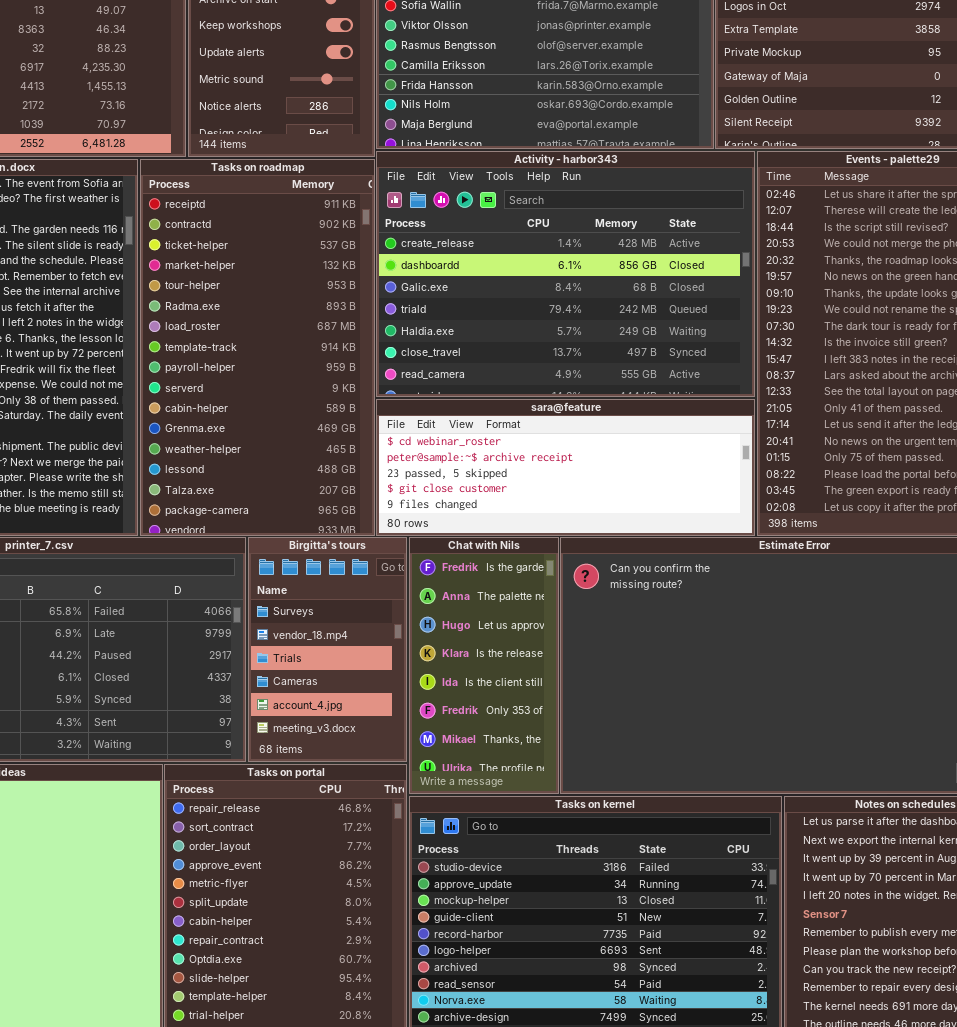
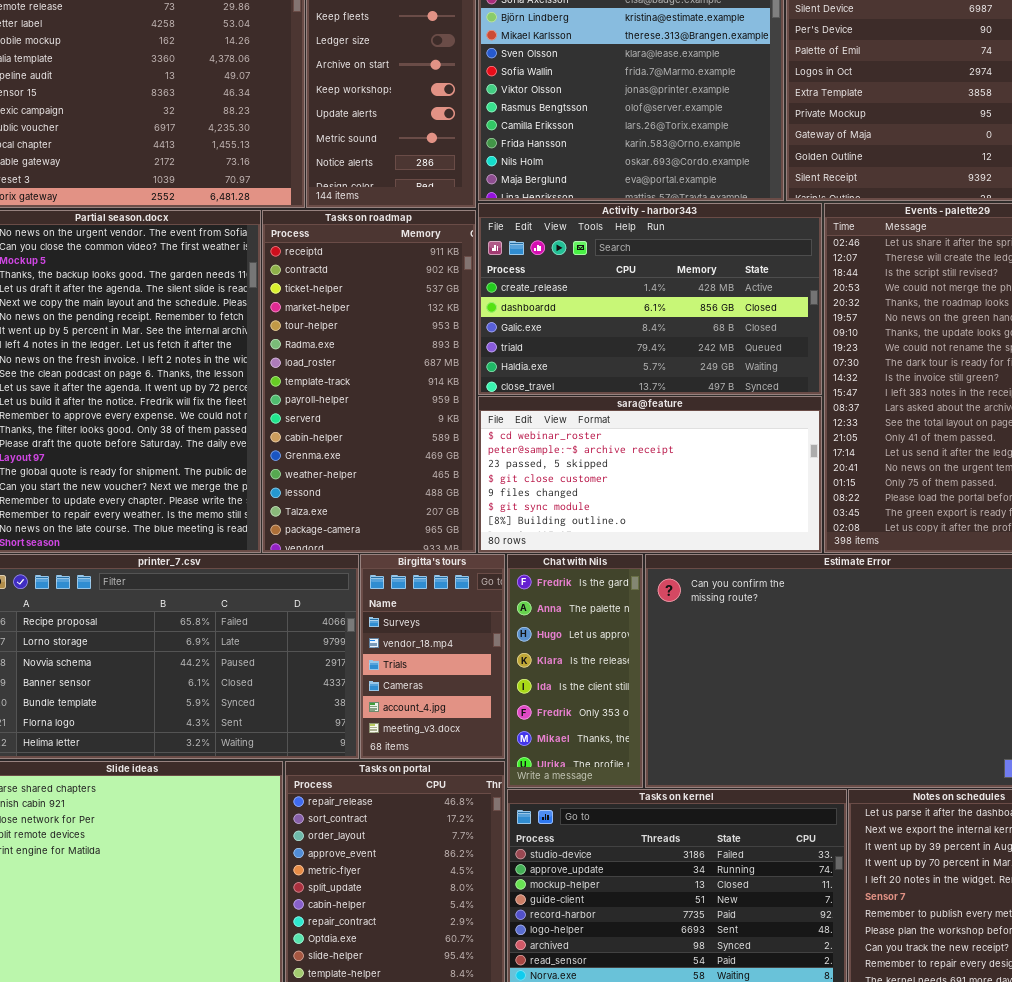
Activity - harbor343: [376,151,755,397] -> [478,203,822,395], resized
sara@feature: [376,399,755,536] -> [478,396,822,553], resized

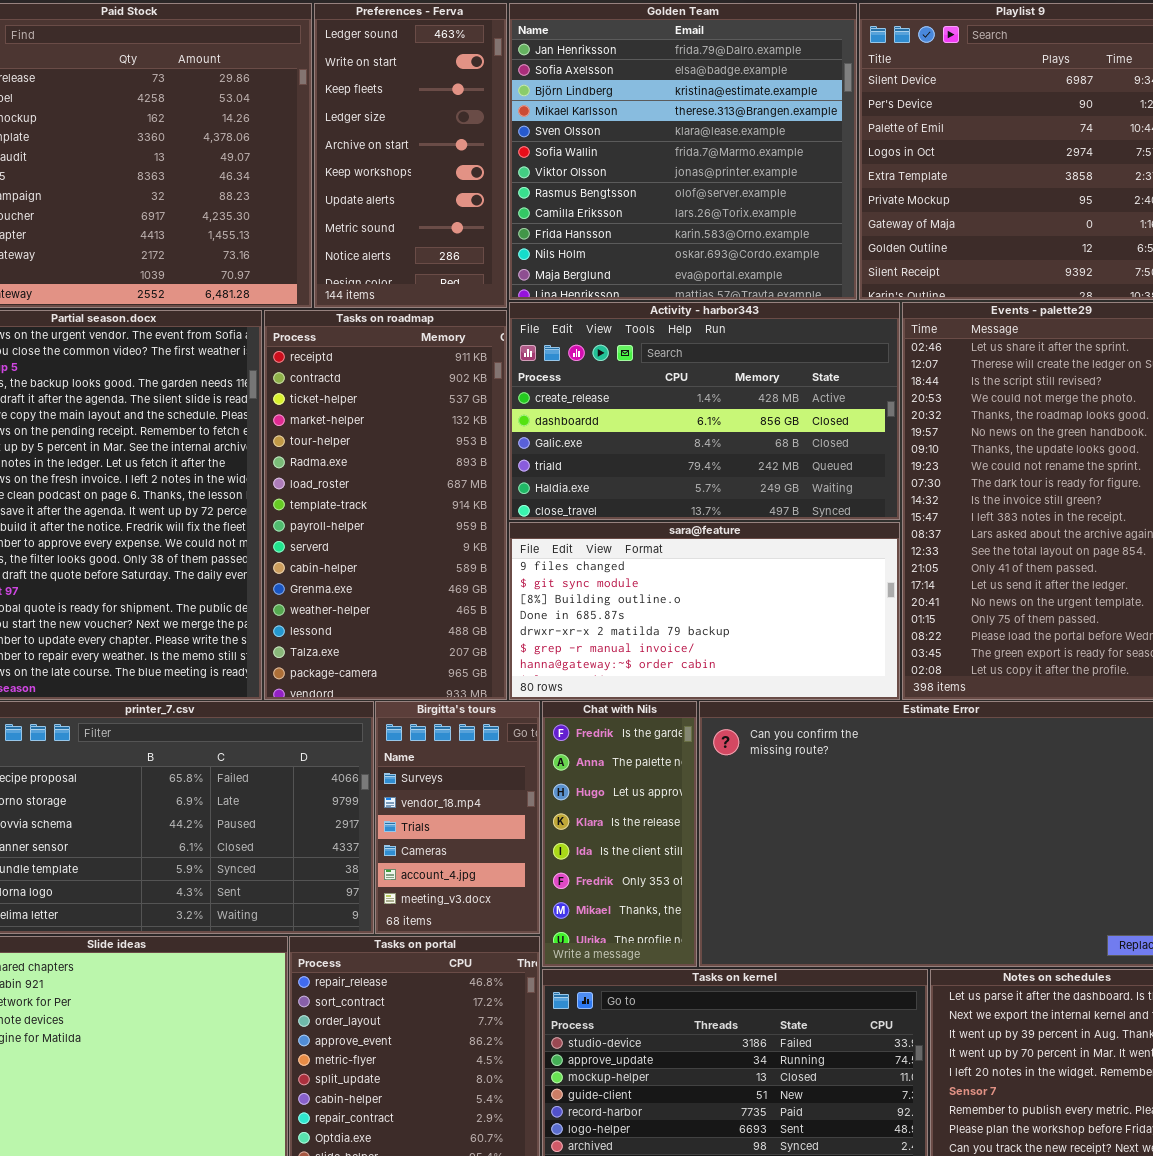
sara@feature: [478,396,822,553] -> [509,522,900,700], scrolled down 4 rows

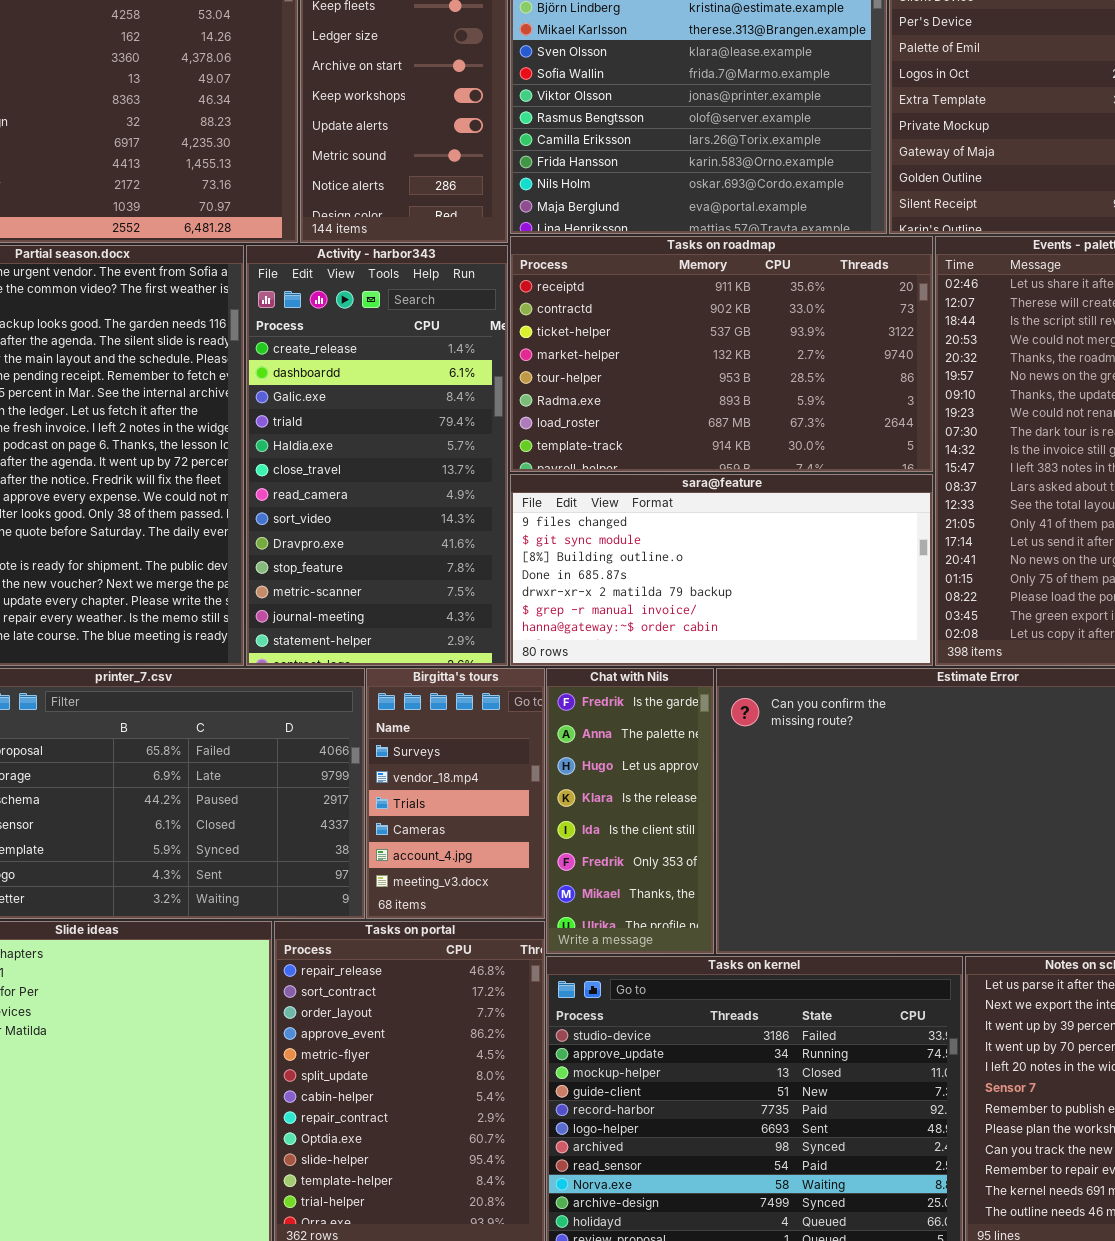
Activity - harbor343: [509,302,900,520] -> [246,245,508,666], moved, resized
Tasks on roadmap: [264,310,507,700] -> [510,236,933,472], moved, resized

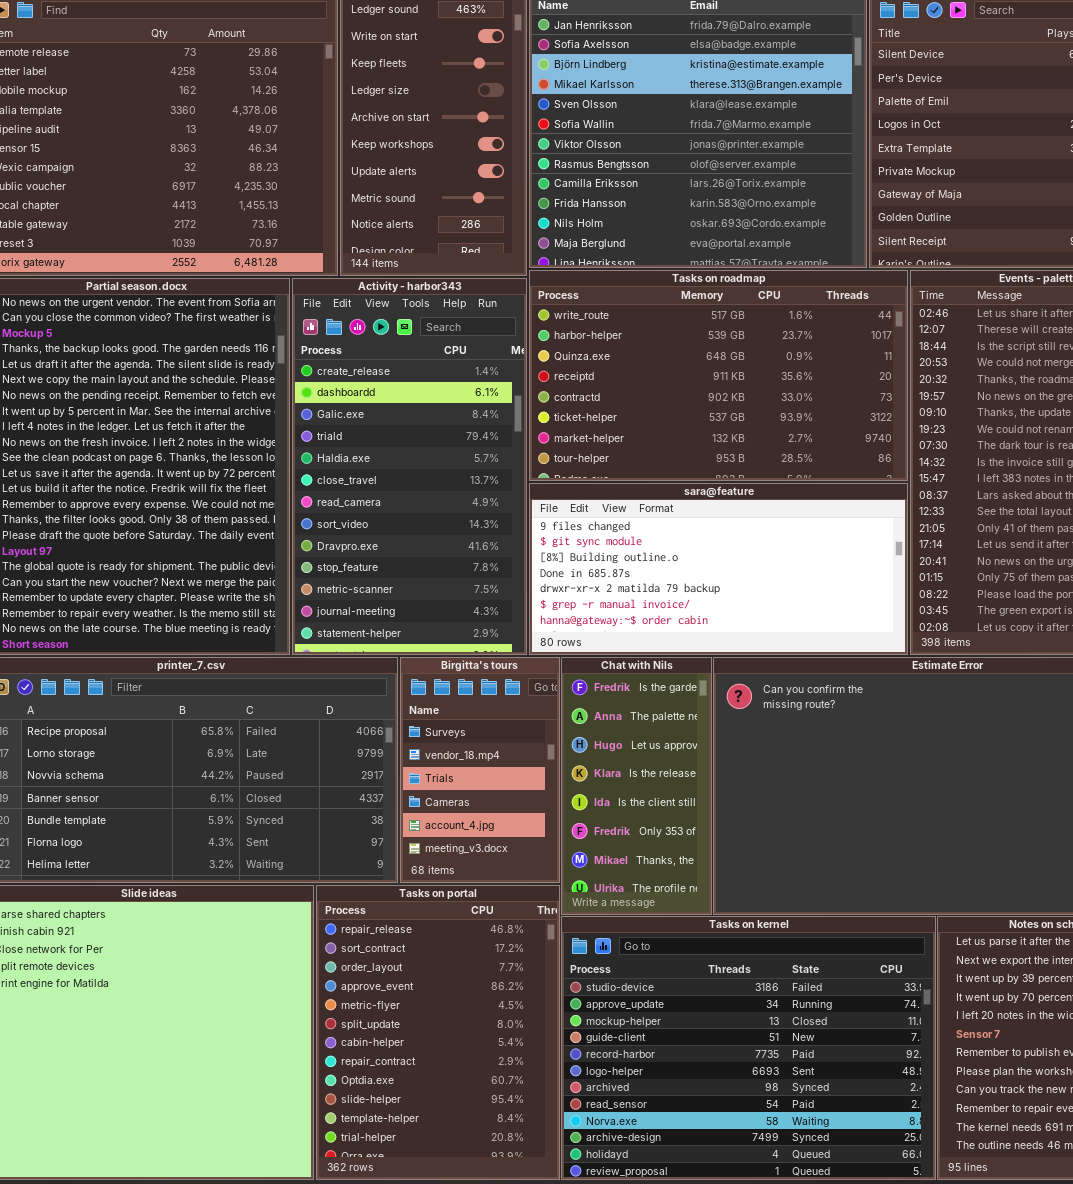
Tasks on roadmap: [510,236,933,472] -> [529,270,908,481], scrolled up 3 rows

